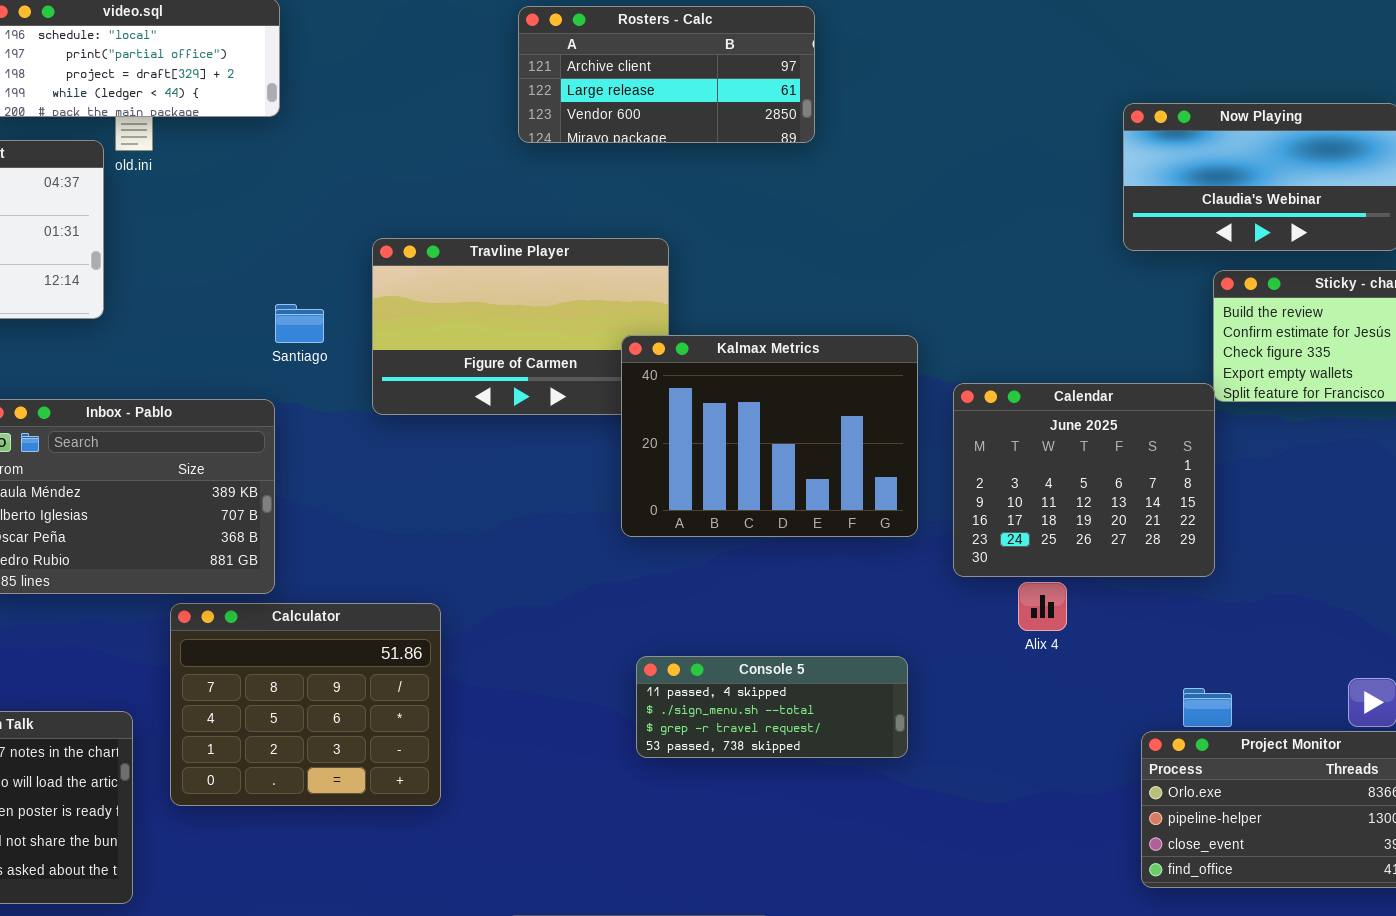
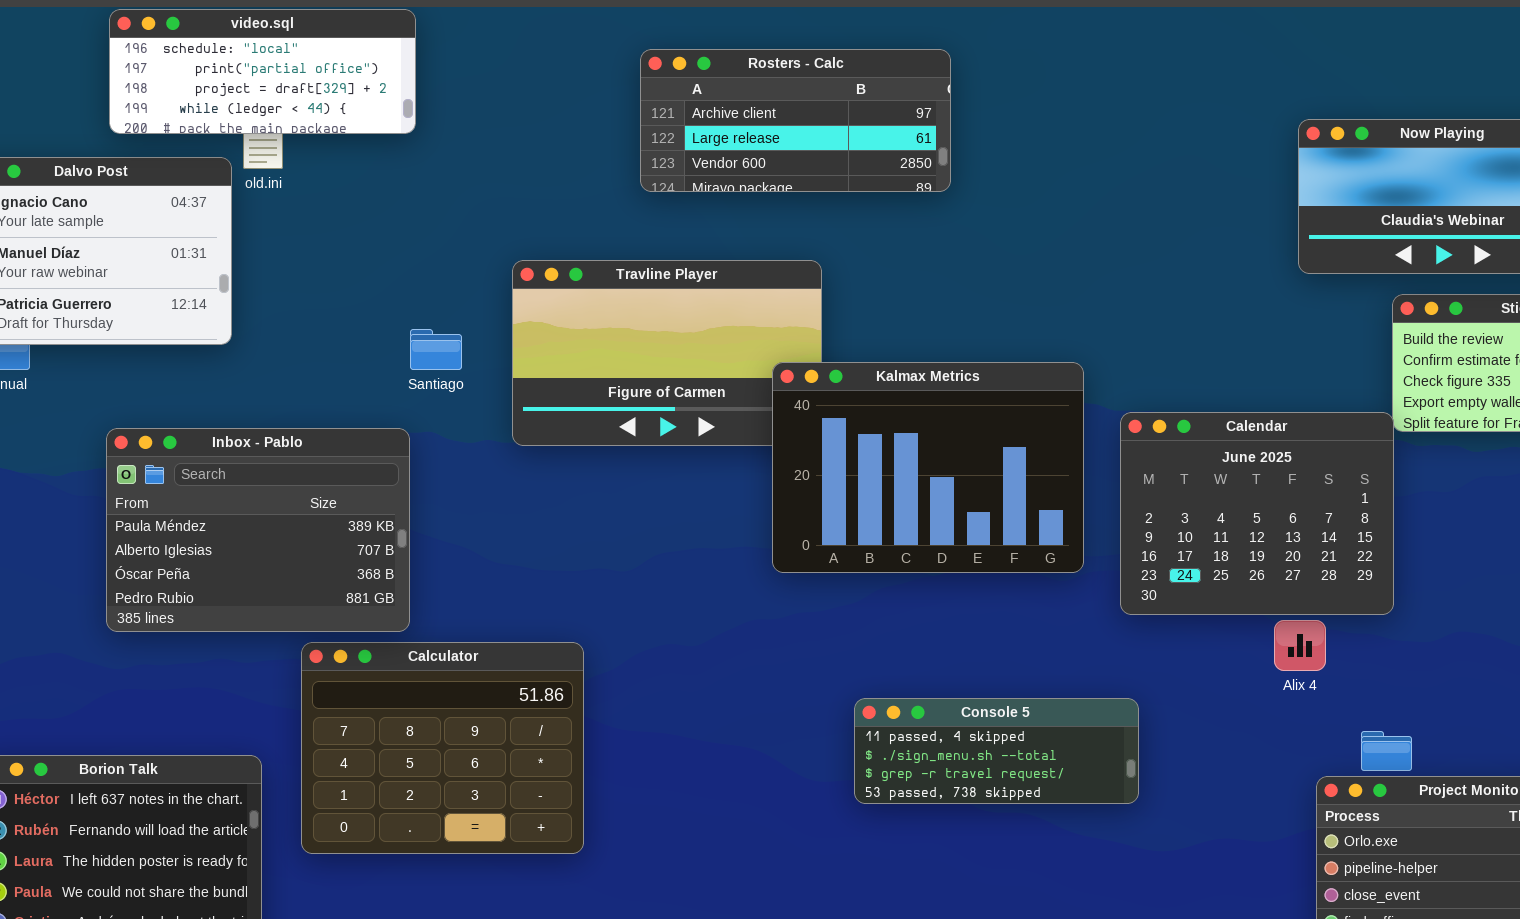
Rosters - Calc: [518,6,815,143] -> [640,49,951,192], moved
Alix 4: [1018,582,1067,631] -> [1274,620,1326,671], moved
Console 5: [636,656,908,758] -> [854,698,1139,804], moved

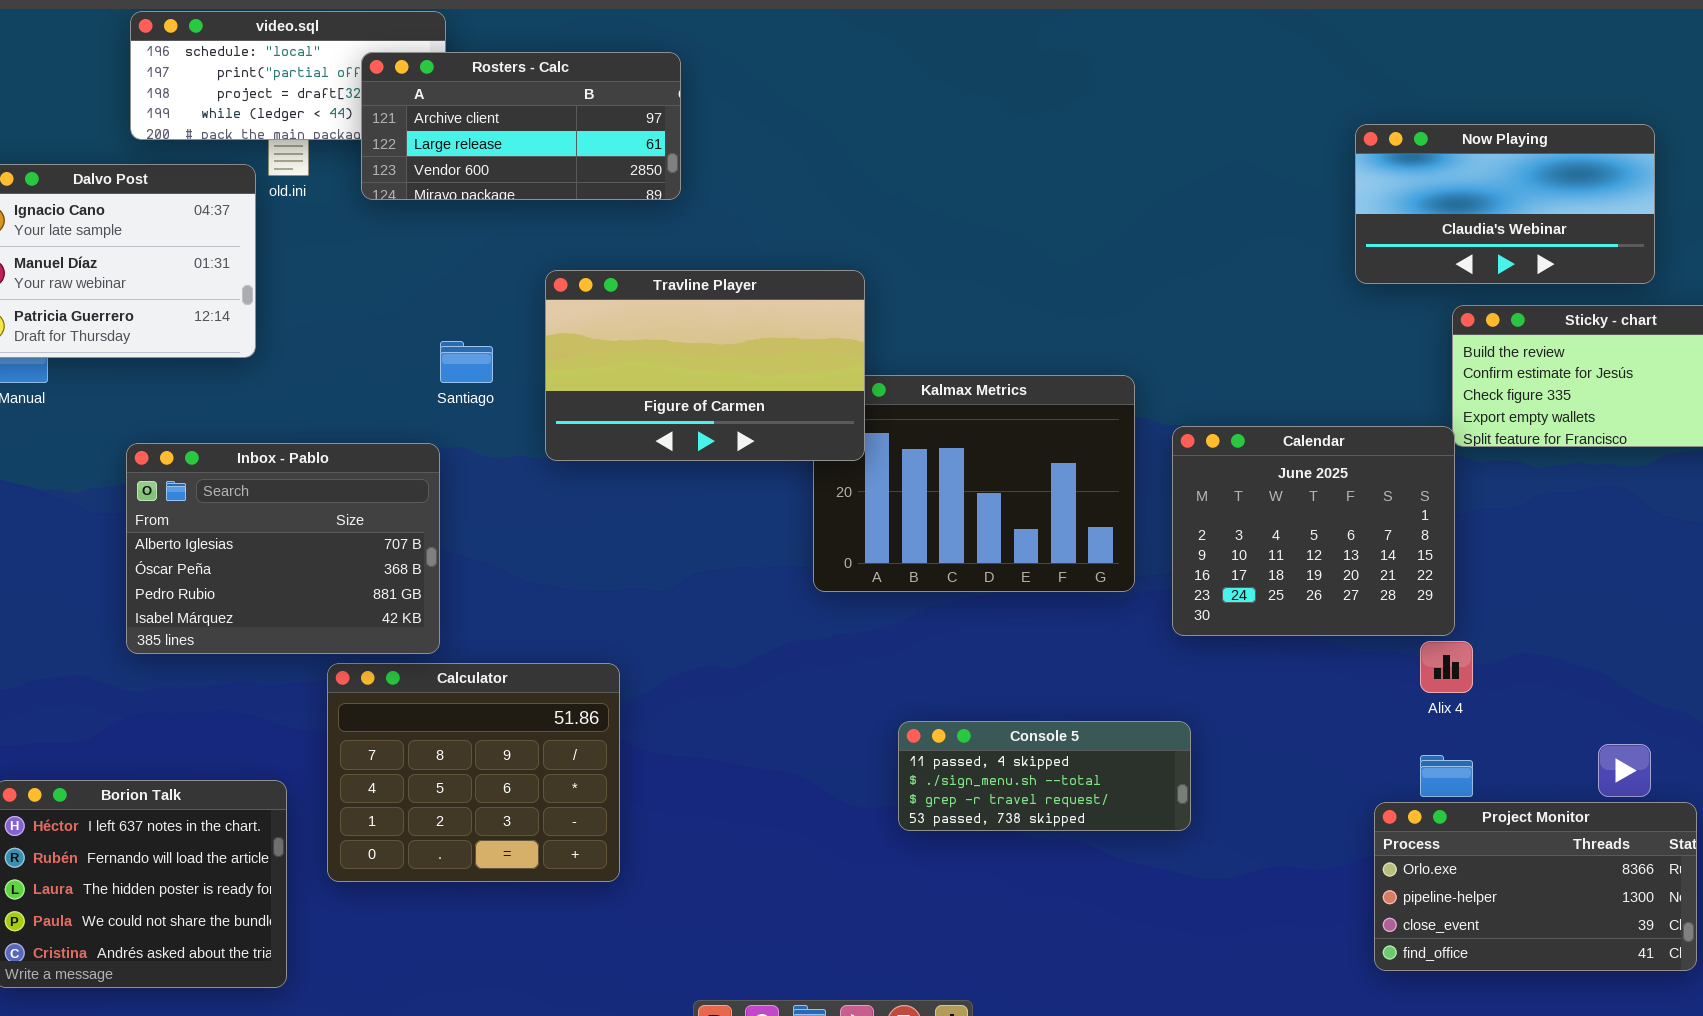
Rosters - Calc: [640,49,951,192] -> [361,52,681,200], moved
Travline Player: [512,260,822,446] -> [545,270,865,461], raised
Inbox - Pablo: [106,428,410,632] -> [126,443,440,654], scrolled down 1 row
Alix 4: [1274,620,1326,671] -> [1420,641,1473,693], moved

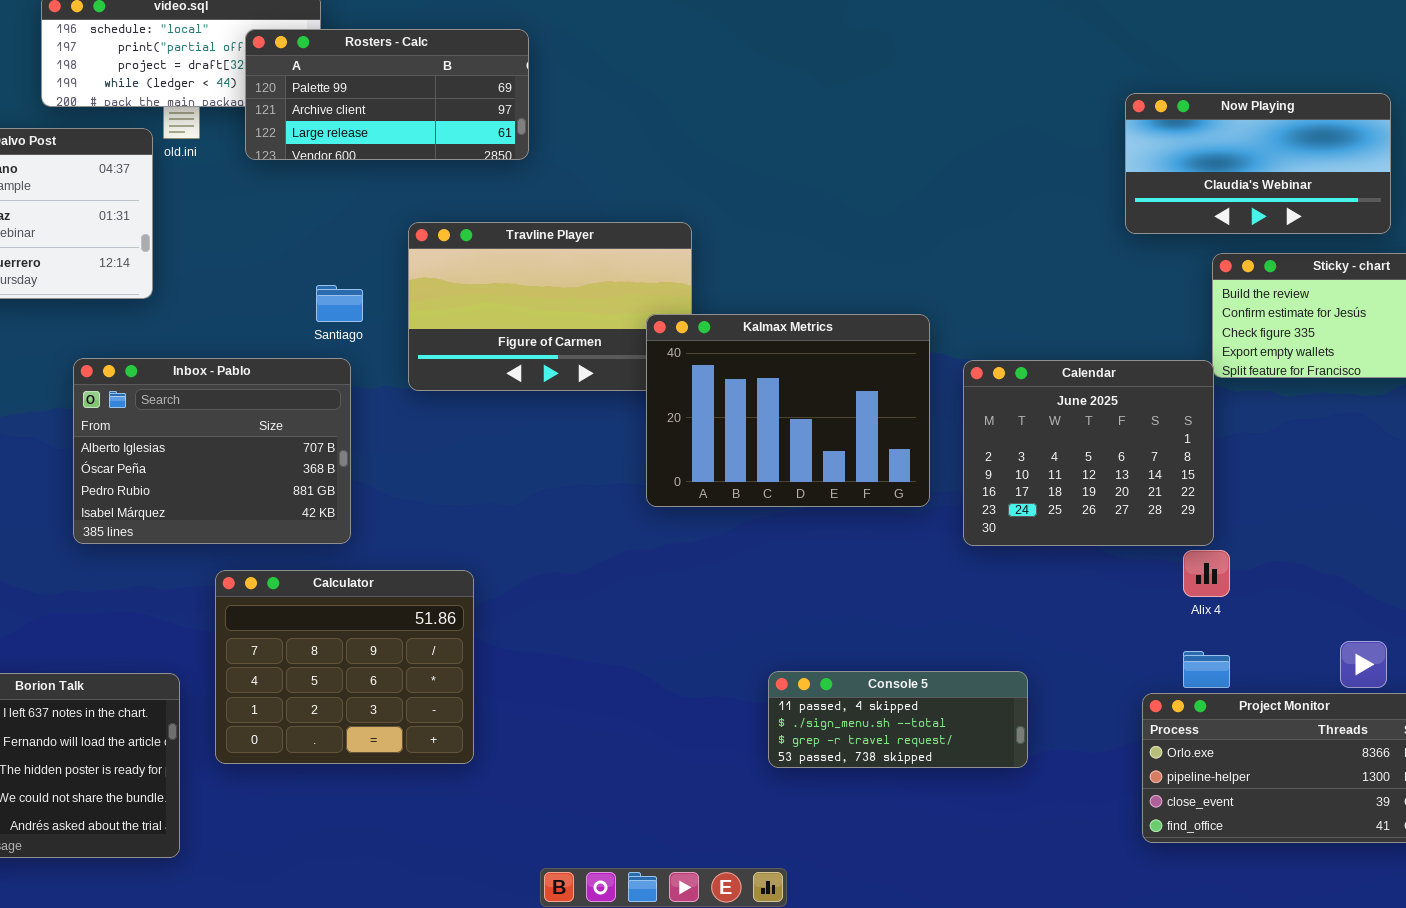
Rosters - Calc: [361,52,681,200] -> [245,29,529,160], scrolled up 1 row
Kalmax Metrics: [813,375,1135,592] -> [646,314,930,507], raised
Inbox - Pablo: [126,443,440,654] -> [73,358,351,544], moved
Console 5: [898,721,1191,831] -> [768,671,1028,768], moved

